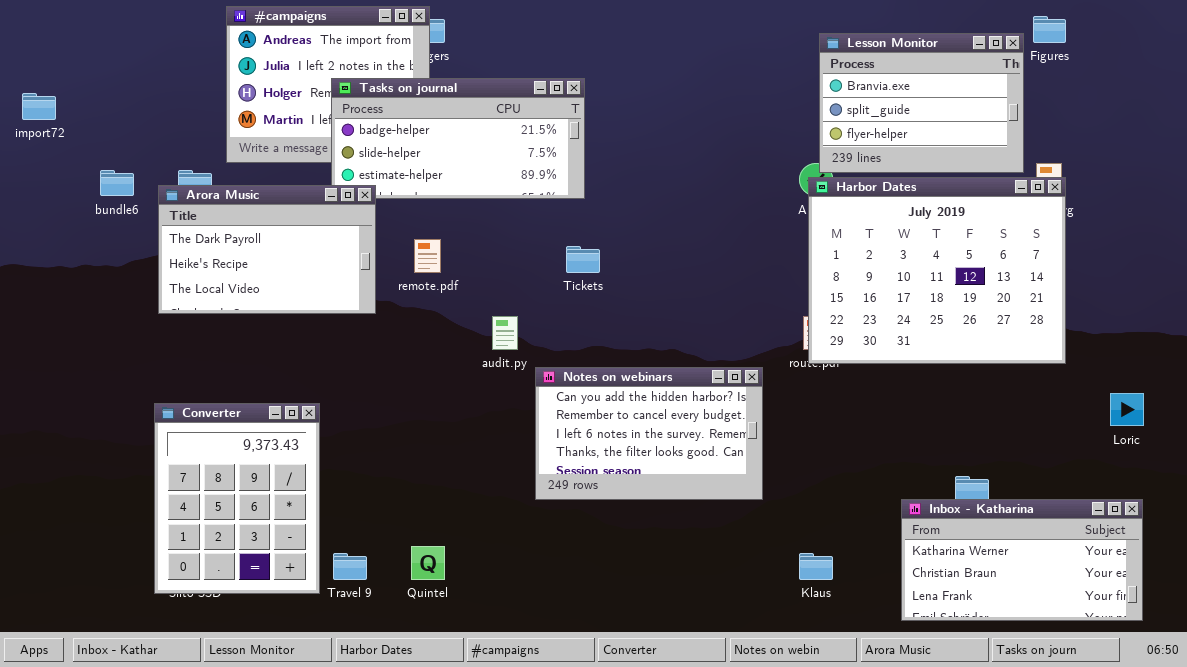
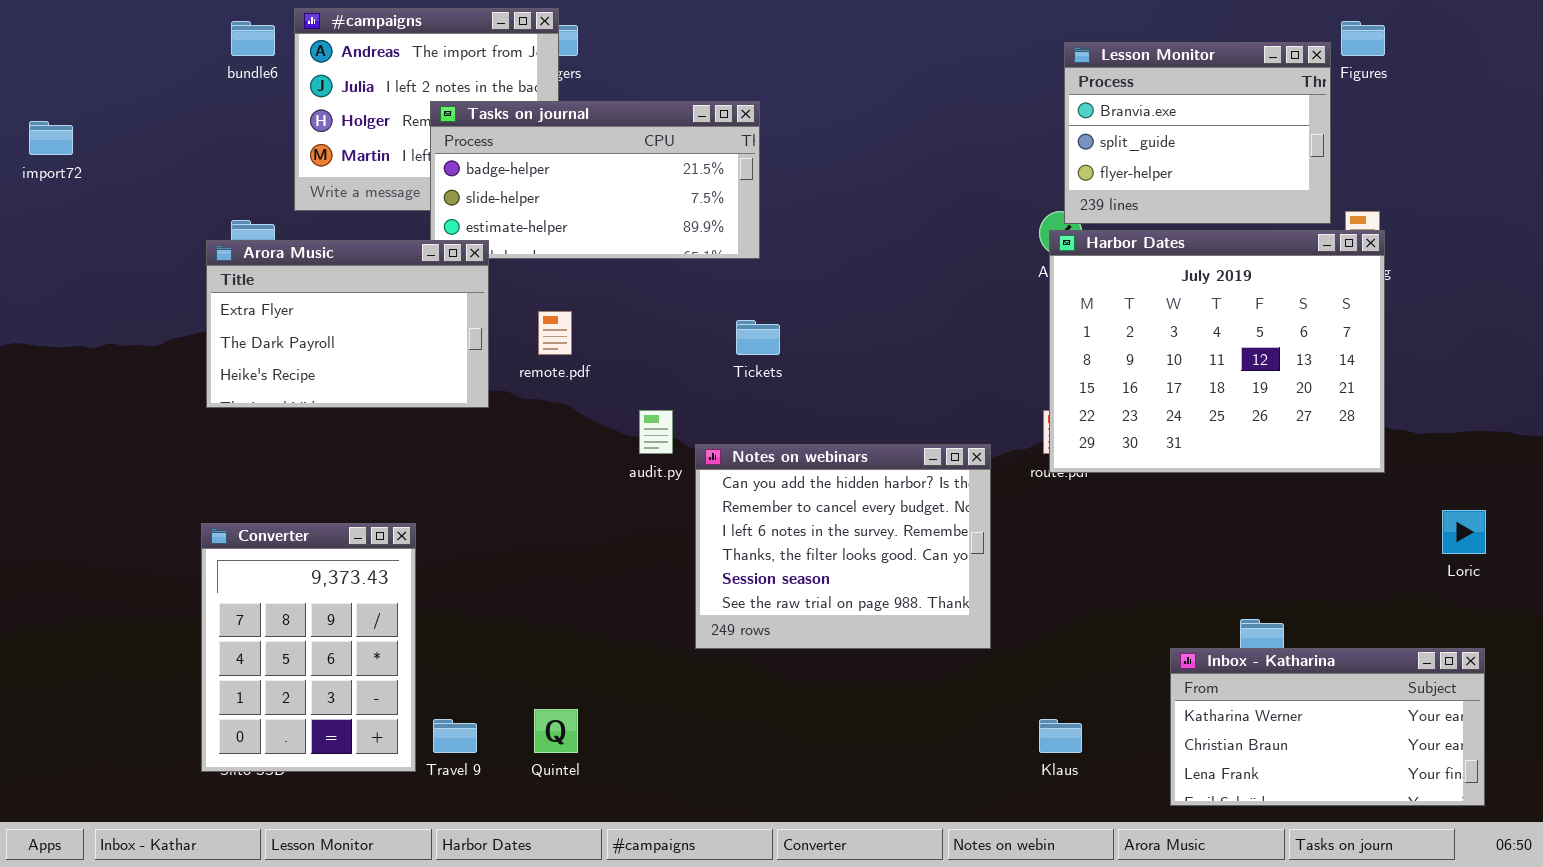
bundle6: [100,170,134,196] -> [231,21,275,56], moved
Arora Music: [158,185,376,314] -> [206,240,489,408], scrolled up 1 row
Notes on webinars: [535,367,763,500] -> [695,444,991,649], resized

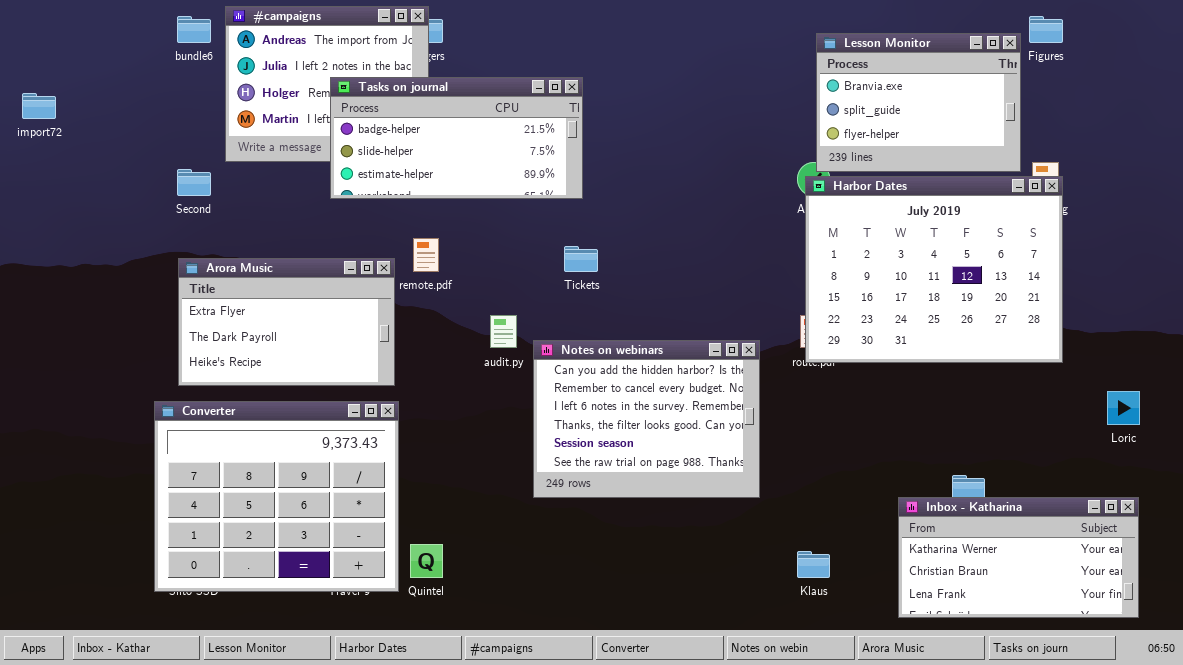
Arora Music: [206,240,489,408] -> [178,258,395,386], moved
Converter: [201,523,416,772] -> [154,401,399,592], resized

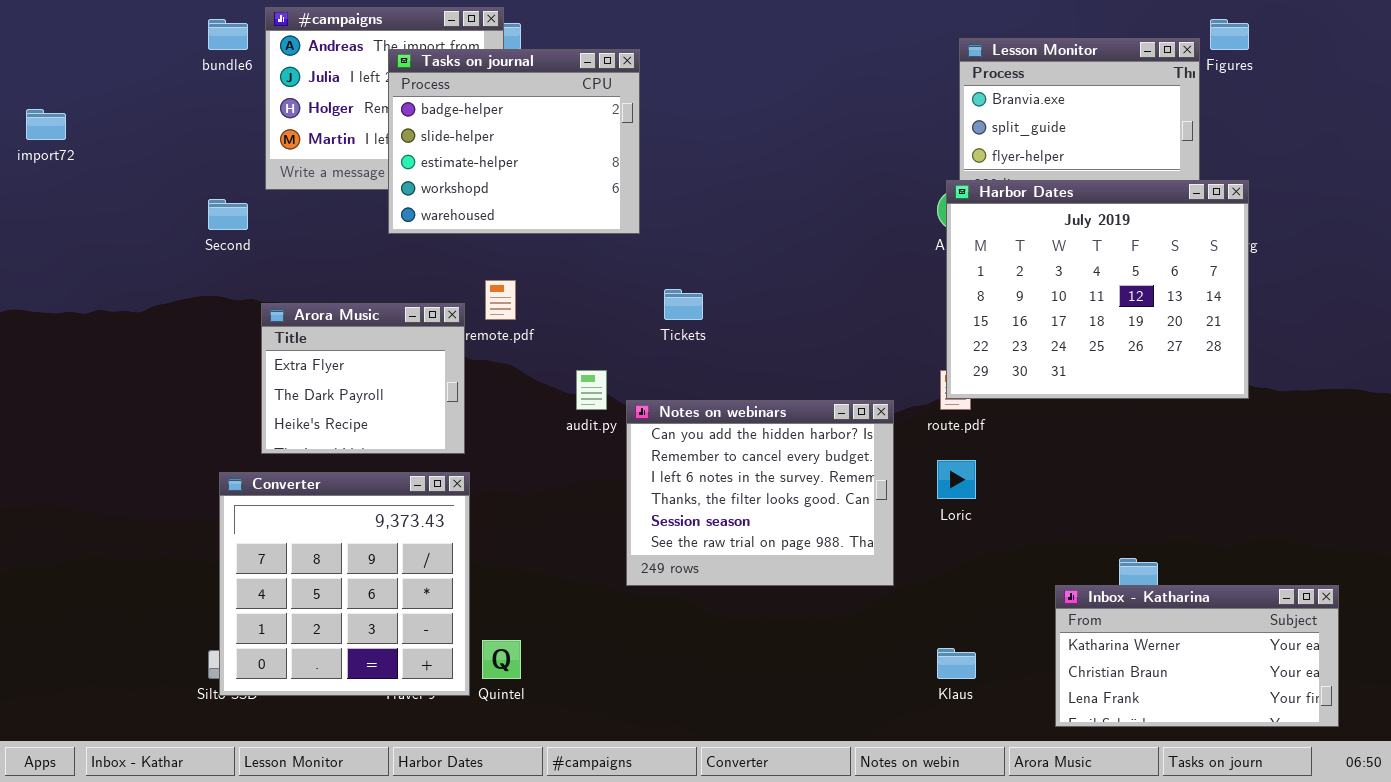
Tasks on journal: [330,77,583,199] -> [388,49,640,234], resized
Harbor Dates: [805,176,1063,363] -> [946,180,1249,399], moved
Arora Music: [178,258,395,386] -> [261,303,465,454], resized
Loric: [1107,391,1140,425] -> [937,460,976,499], moved
Converter: [154,401,399,592] -> [219,472,470,696], resized

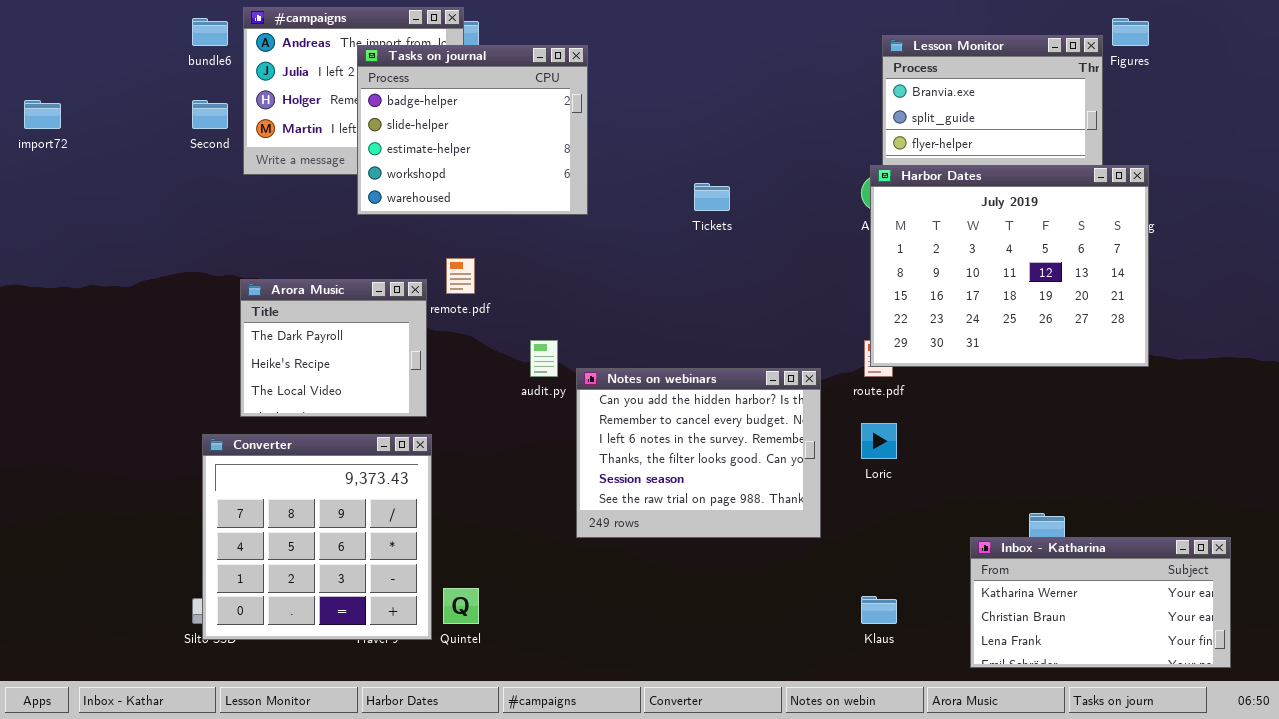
Second: [208,199,248,230] -> [192,100,228,129], moved
Tickets: [664,289,703,320] -> [694,183,730,211], moved
Arora Music: [261,303,465,454] -> [240,279,427,417], scrolled down 1 row

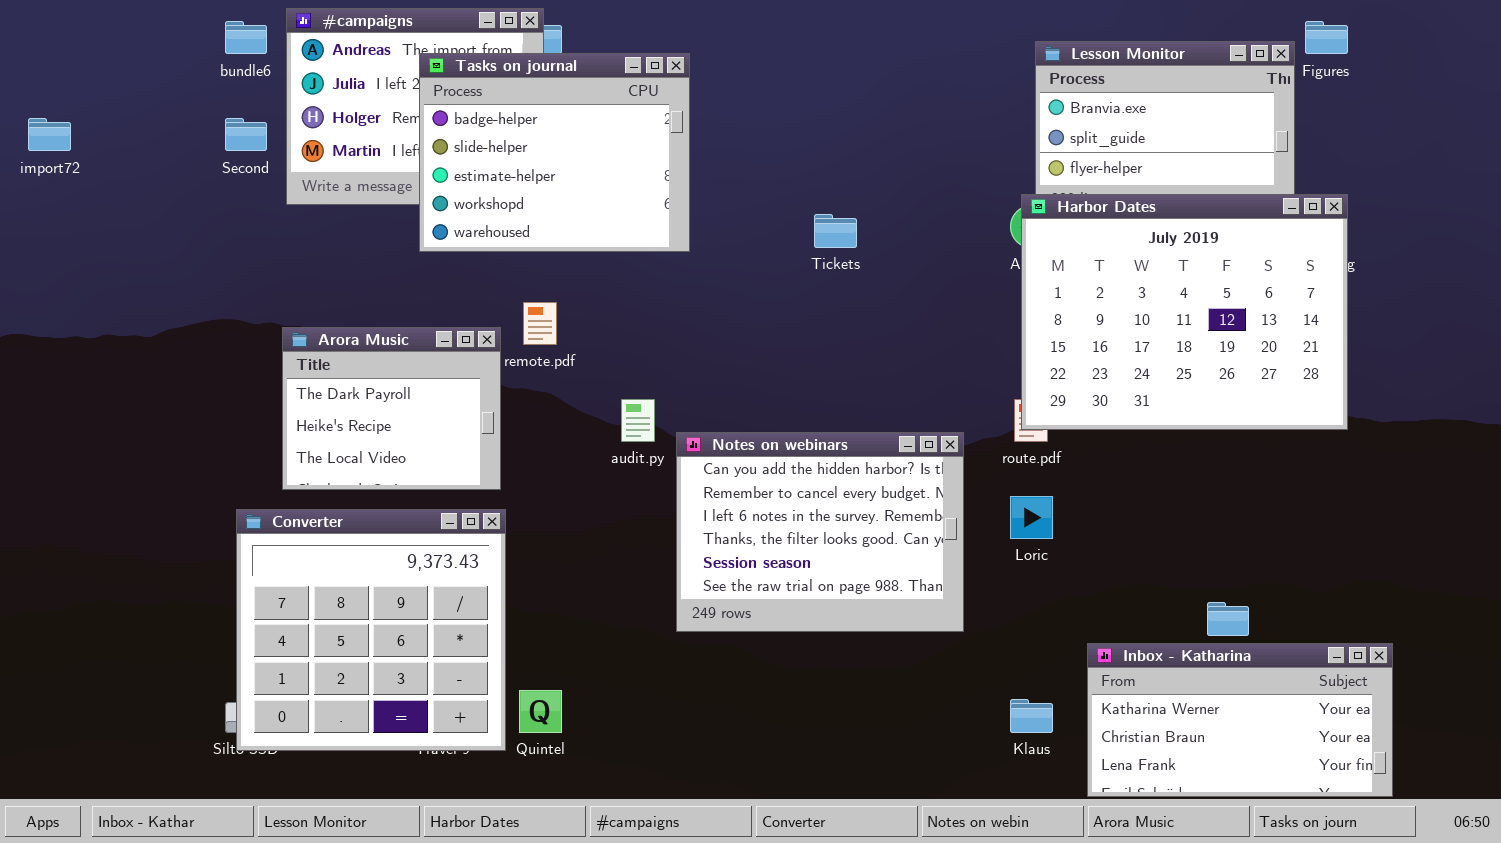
Inbox - Katharina: [970,537,1231,668] -> [1087,643,1393,797], moved

